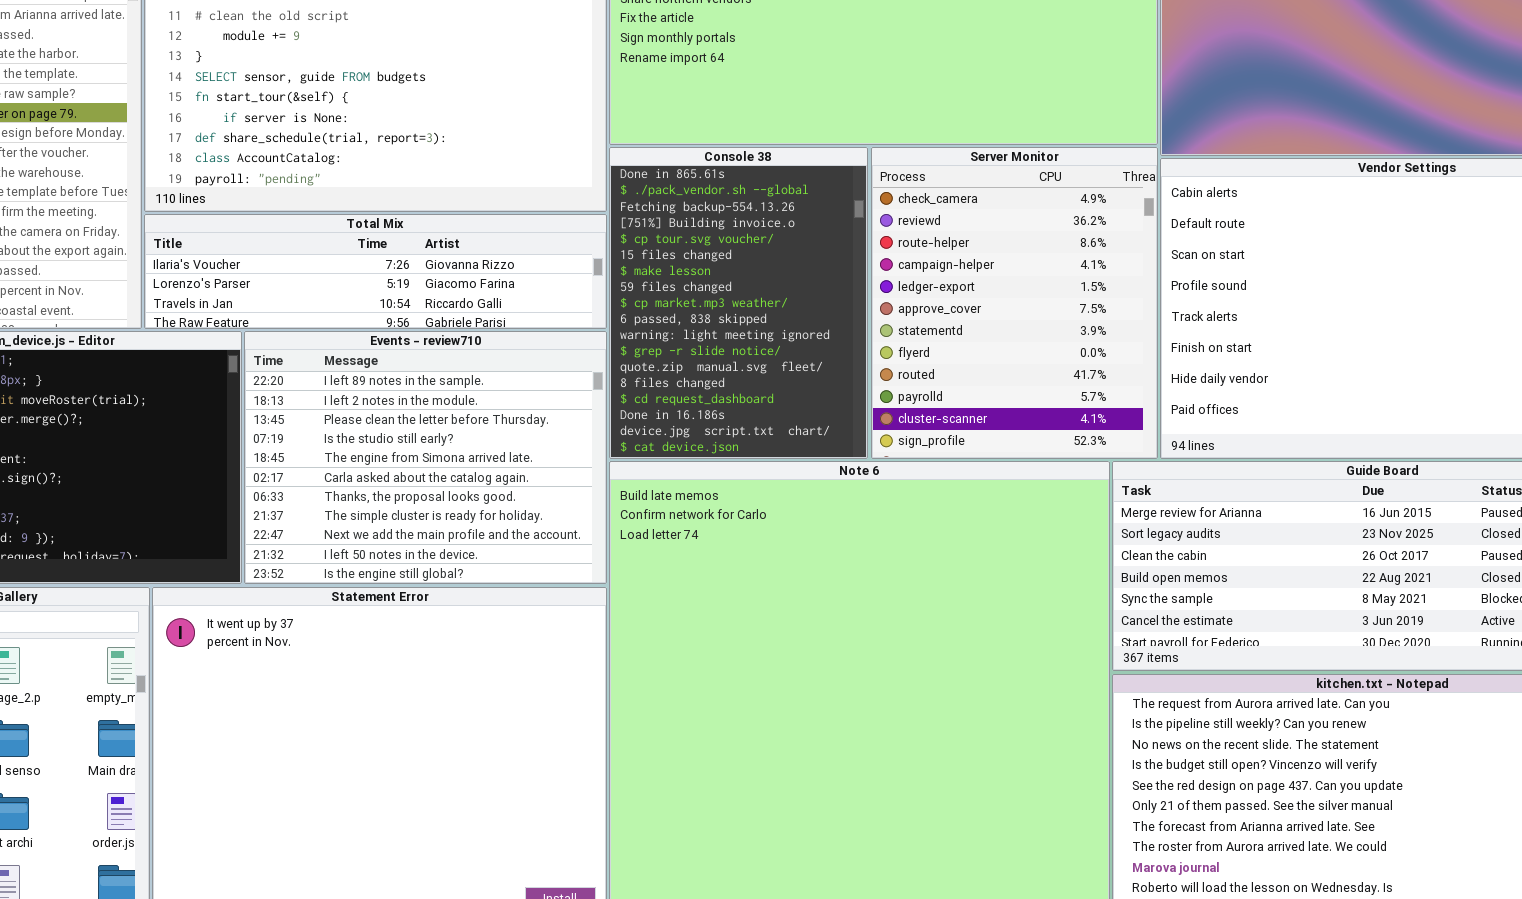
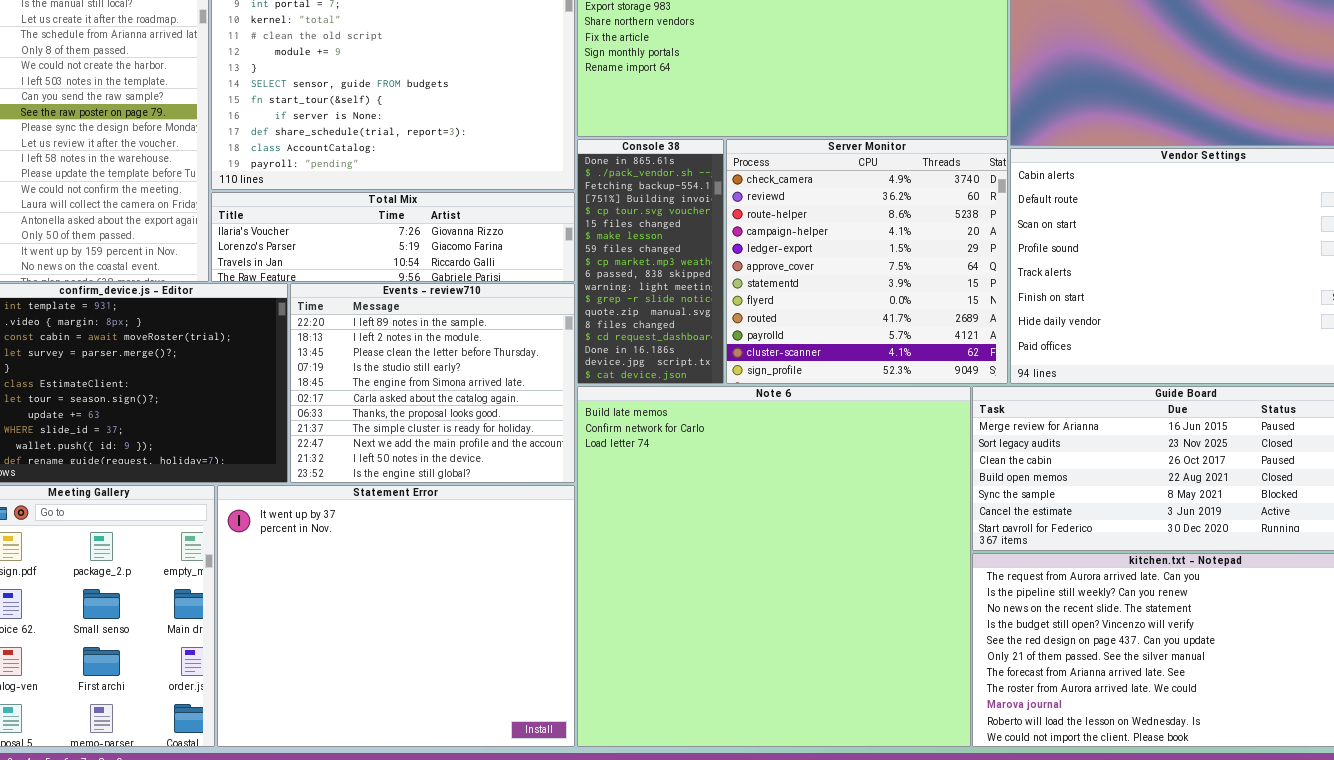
Console 38: [609,147,868,459] -> [577,139,724,384], resized
Server Monitor: [871,147,1158,459] -> [726,139,1008,384], resized

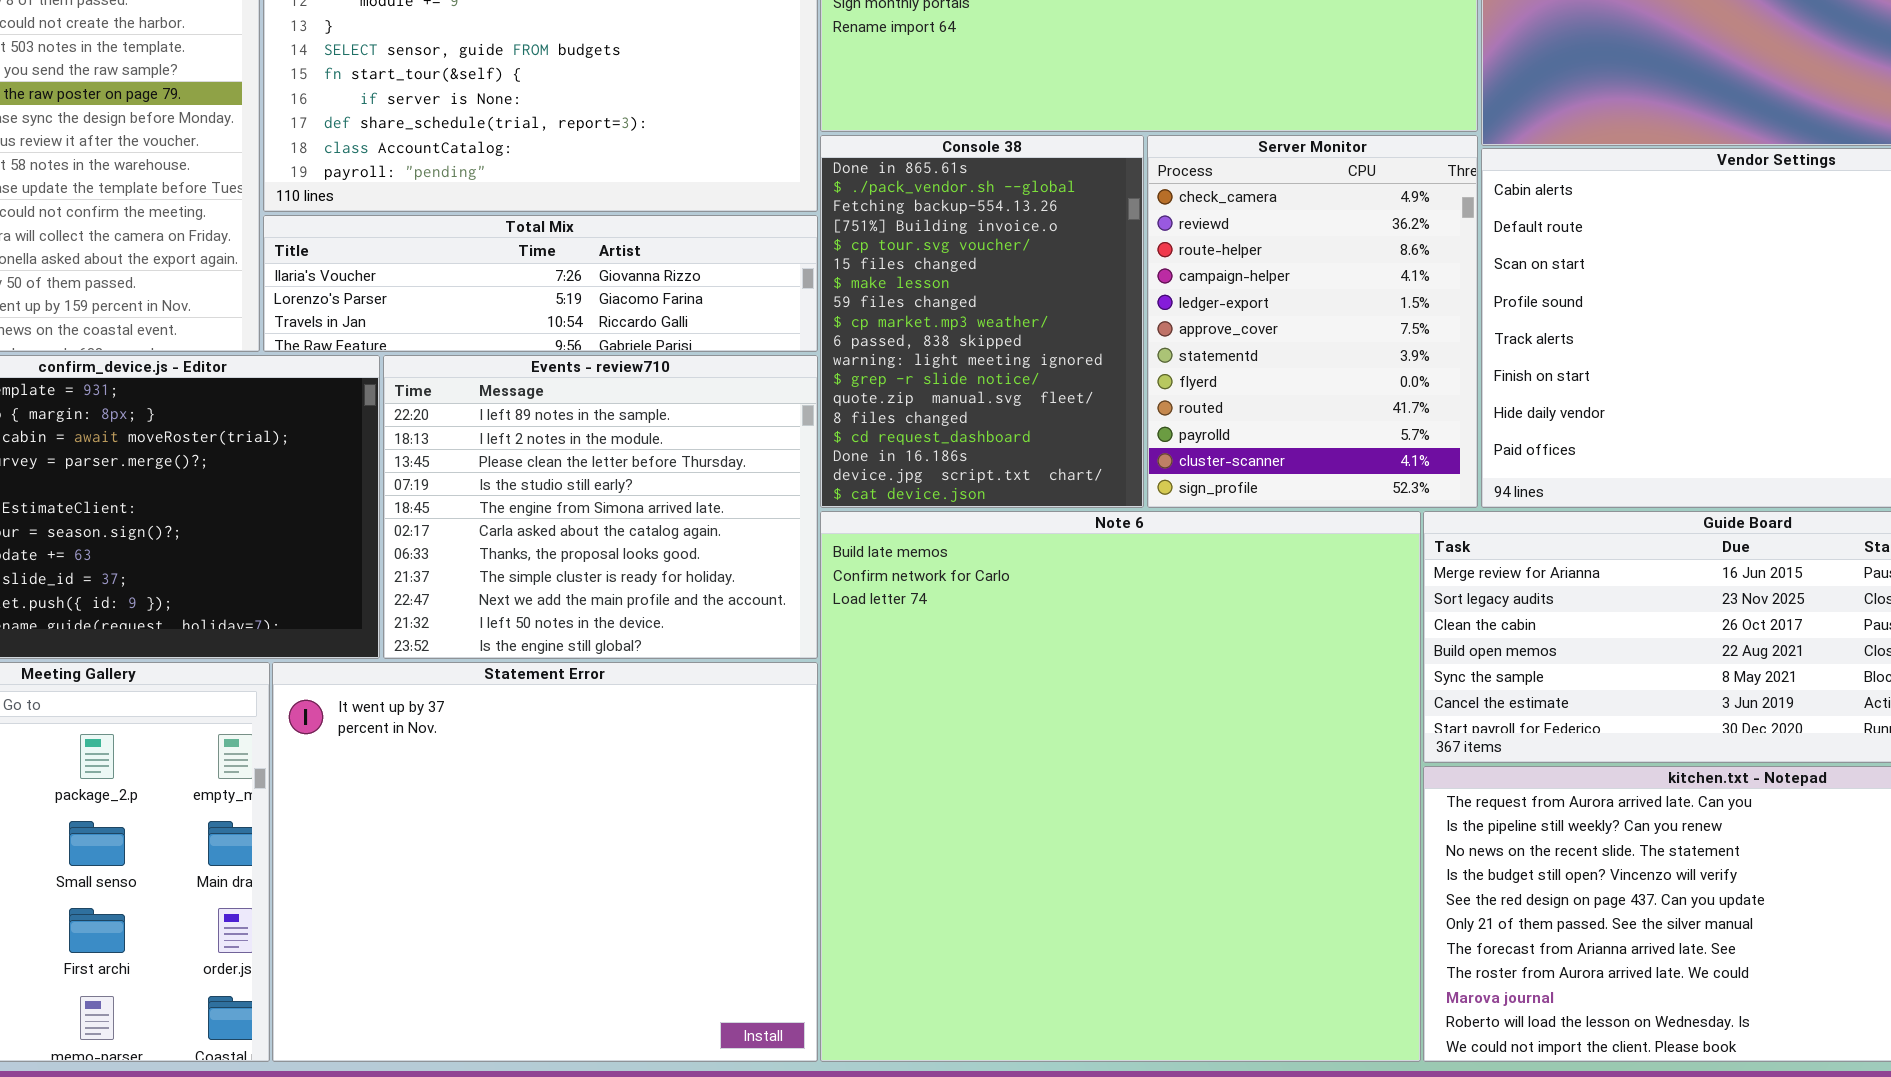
Console 38: [577,139,724,384] -> [820,135,1144,508], resized
Server Monitor: [726,139,1008,384] -> [1147,135,1478,508], resized

